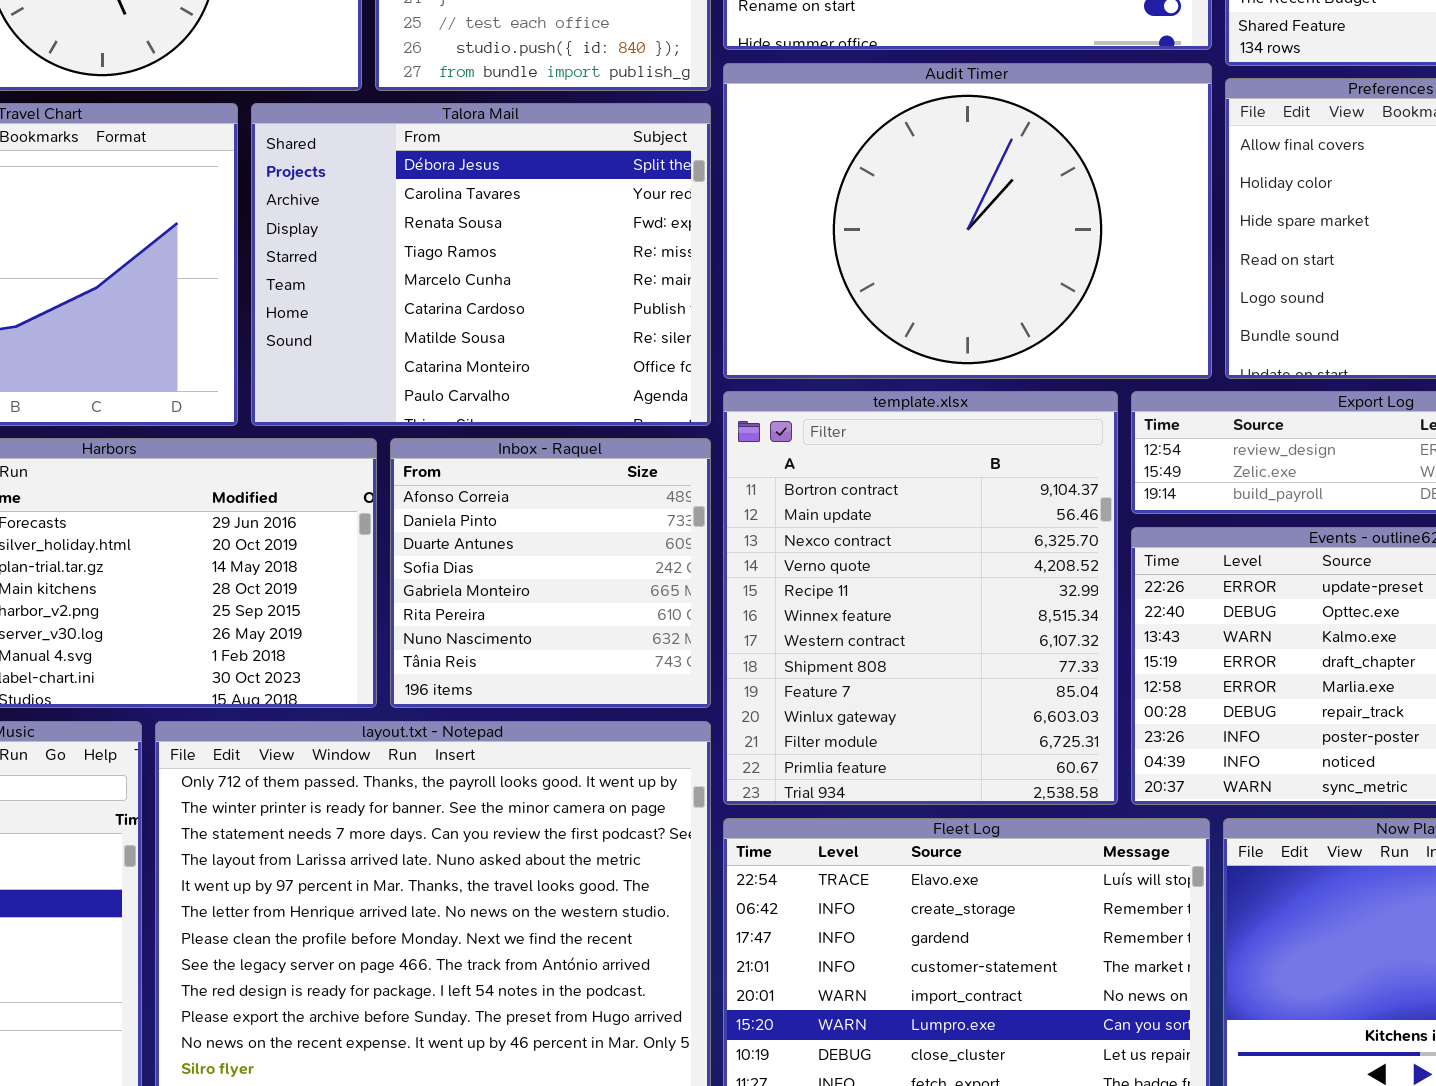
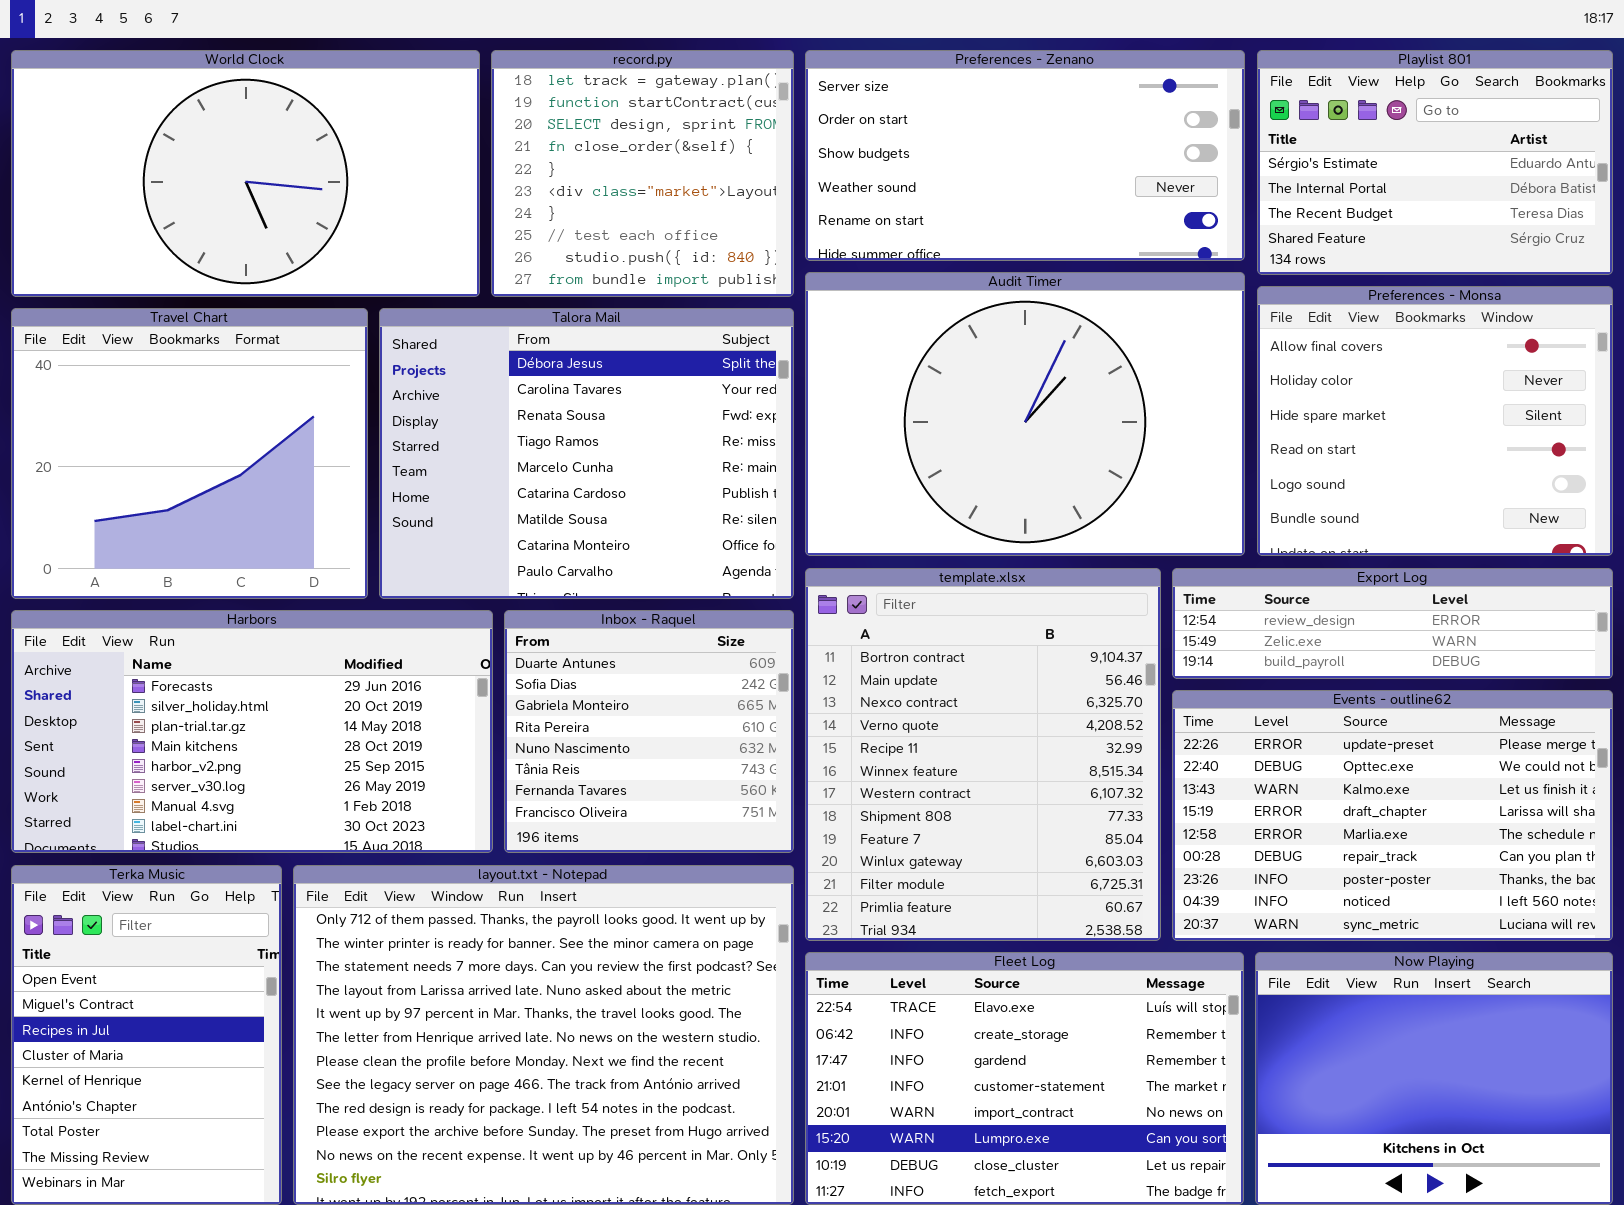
Inbox - Raquel: [390,438,711,708] -> [504,610,794,853], scrolled down 2 rows

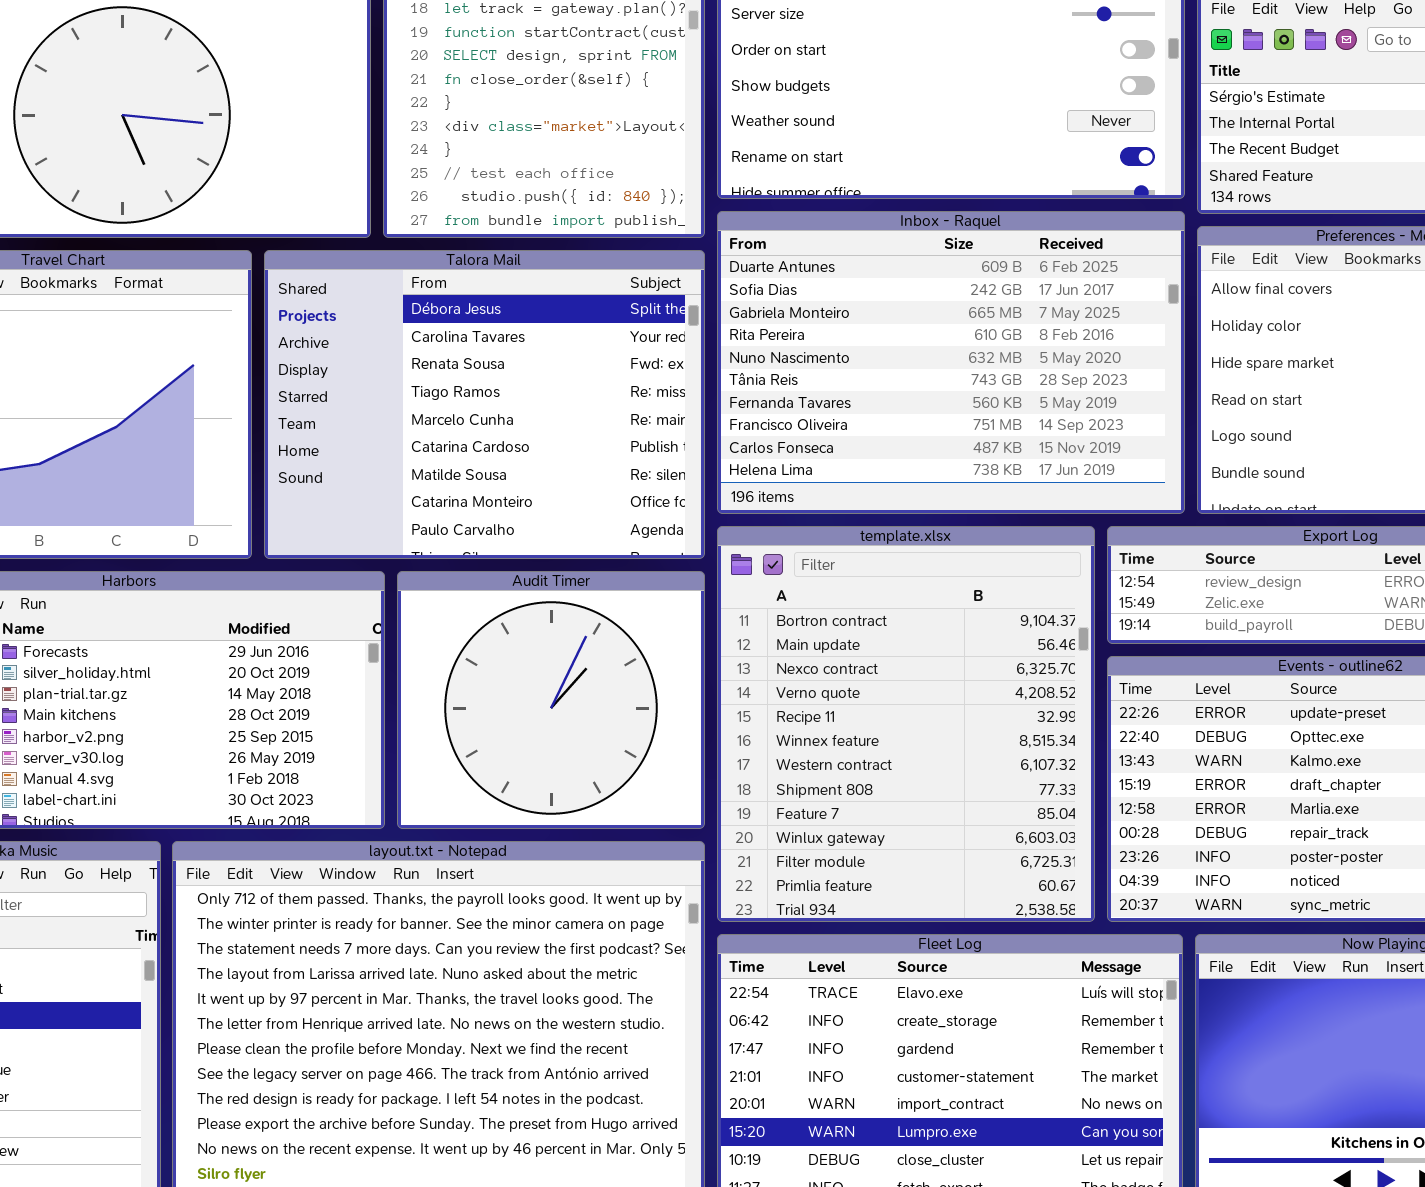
Audit Timer: [805,272,1245,556] -> [397,571,705,829], moved, resized
Inbox - Raquel: [504,610,794,853] -> [717,211,1185,514], moved, resized

